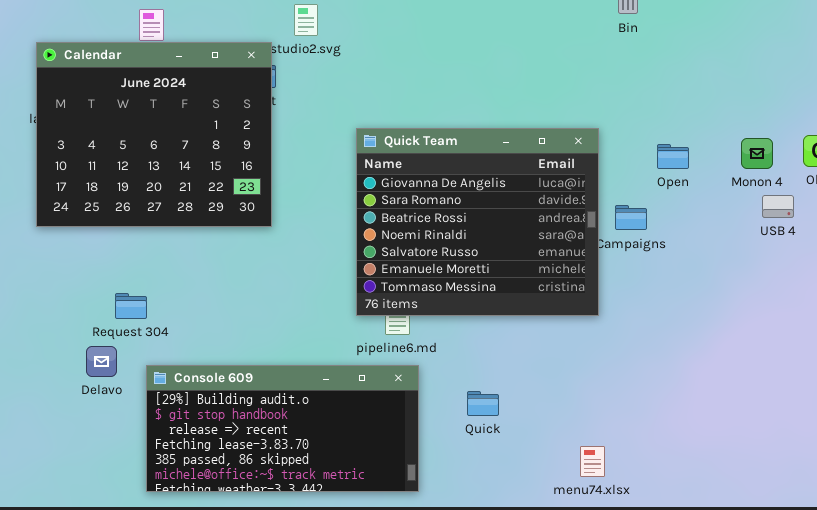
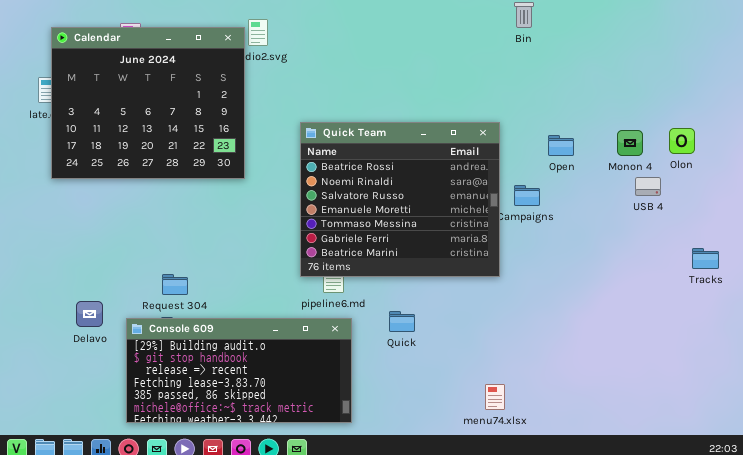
Calendar: [36,42,272,227] -> [51,27,245,179], moved
Quick Team: [356,128,599,316] -> [300,122,500,277], scrolled down 2 rows
Request 304: [115,293,147,319] -> [162,274,188,295], moved
Quick: [467,391,499,416] -> [389,311,415,332], moved

